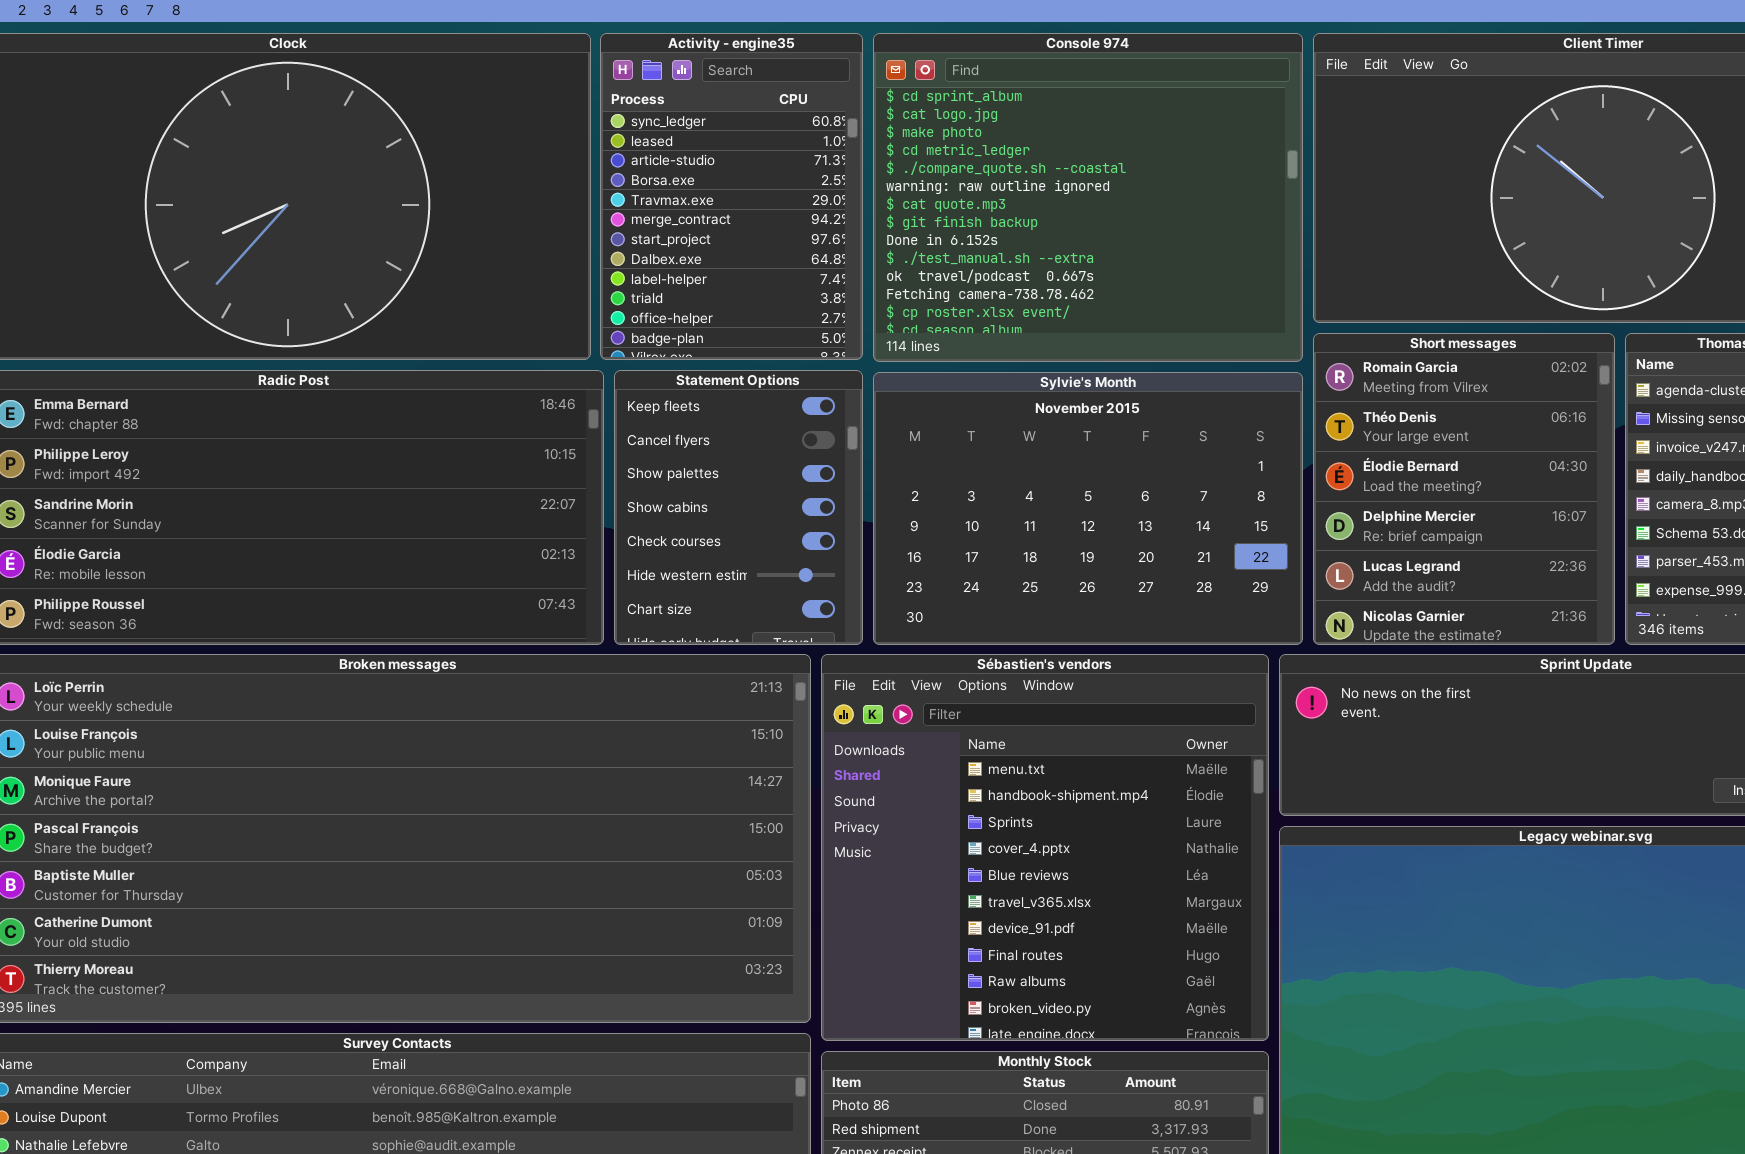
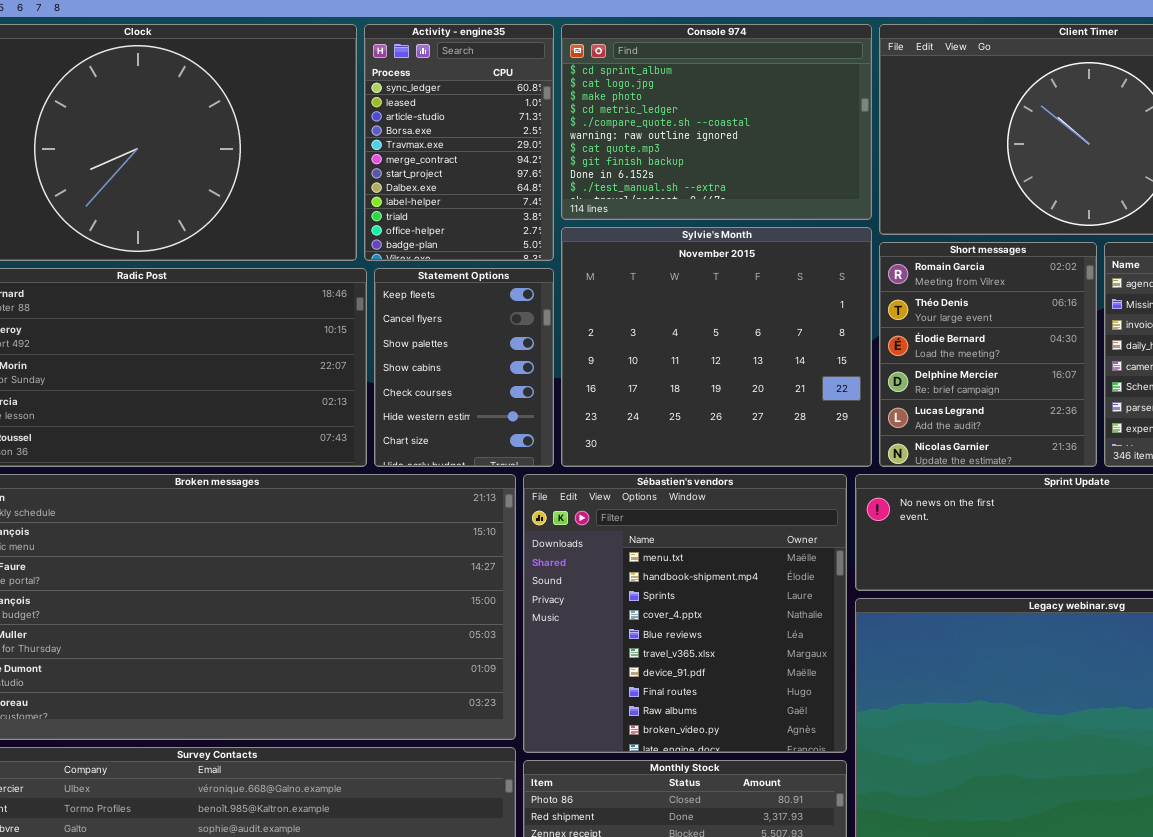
Console 974: [873,33,1303,362] -> [561,24,872,220], resized
Sylvie's Month: [873,372,1303,645] -> [561,227,872,467], resized

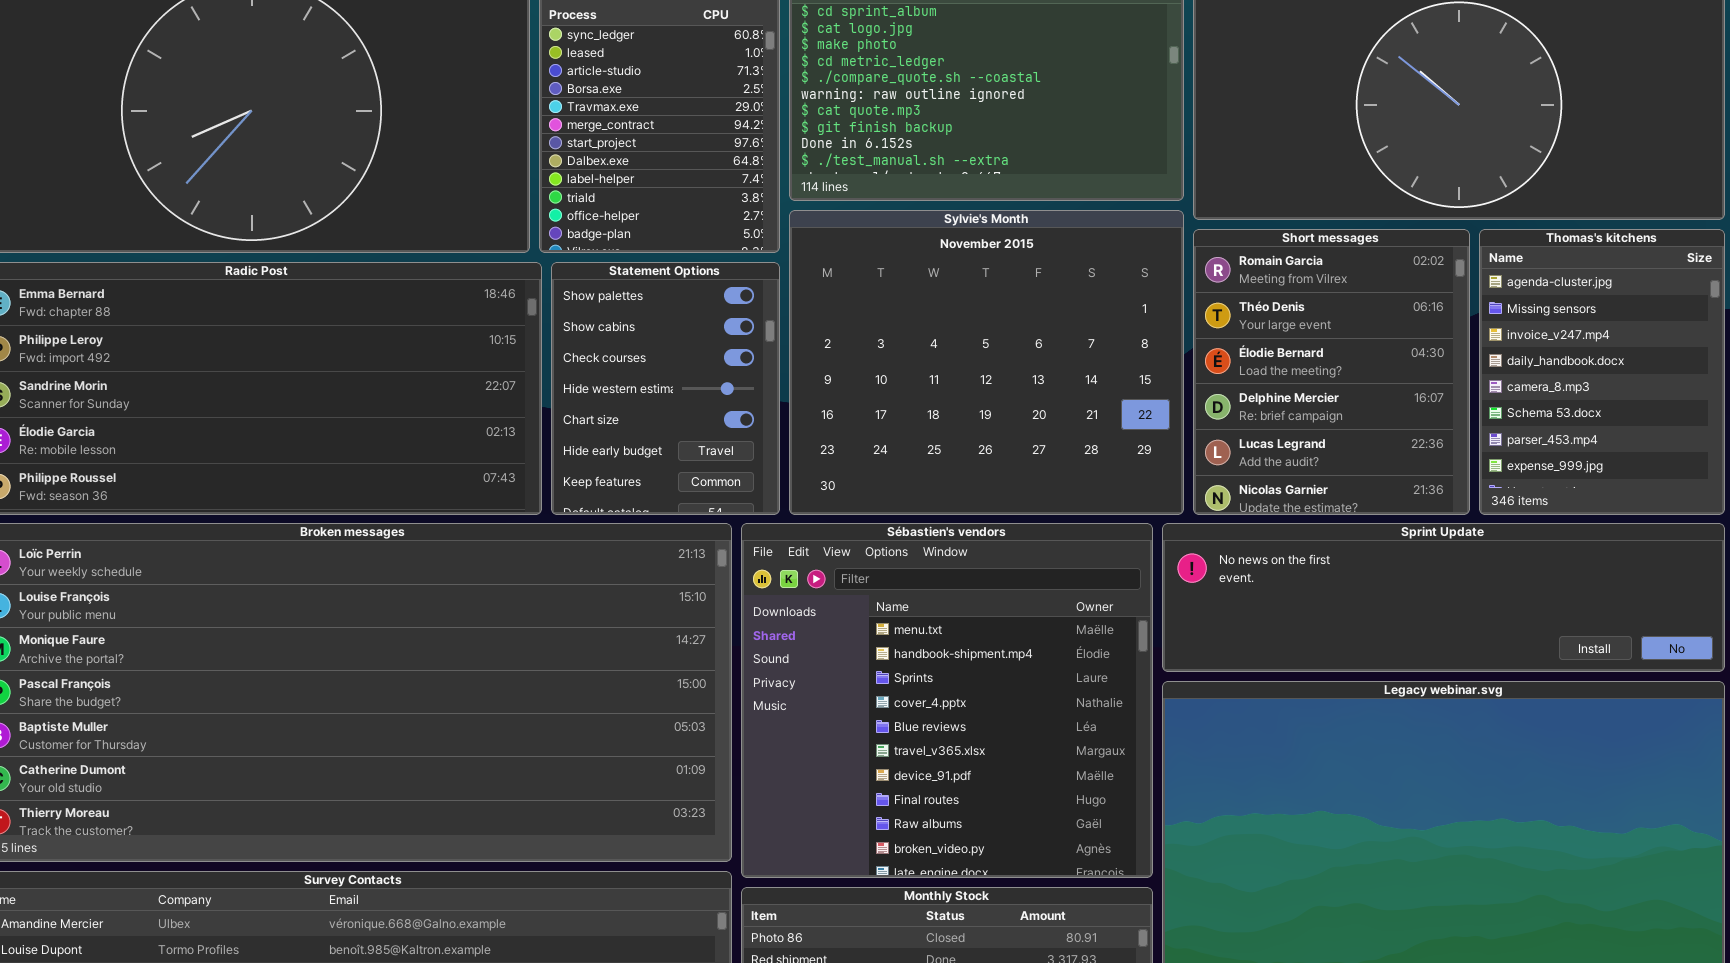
Statement Options: [374,268,554,467] -> [551,262,780,515], scrolled down 2 rows

